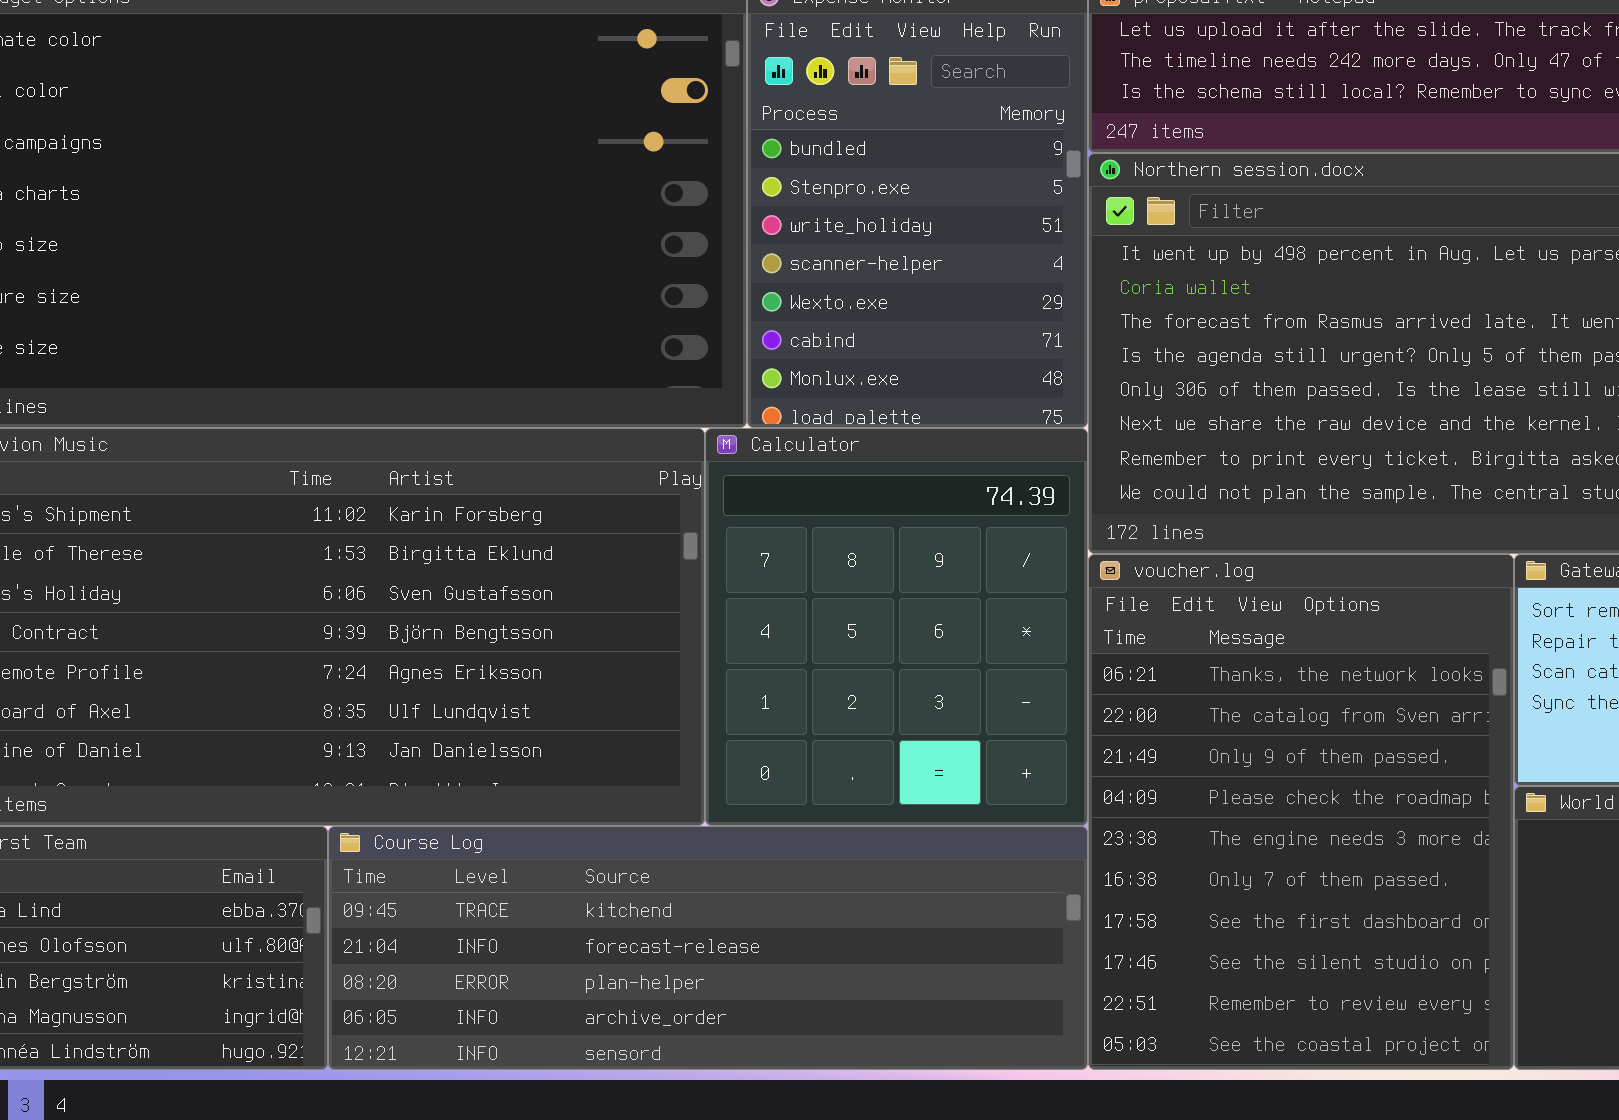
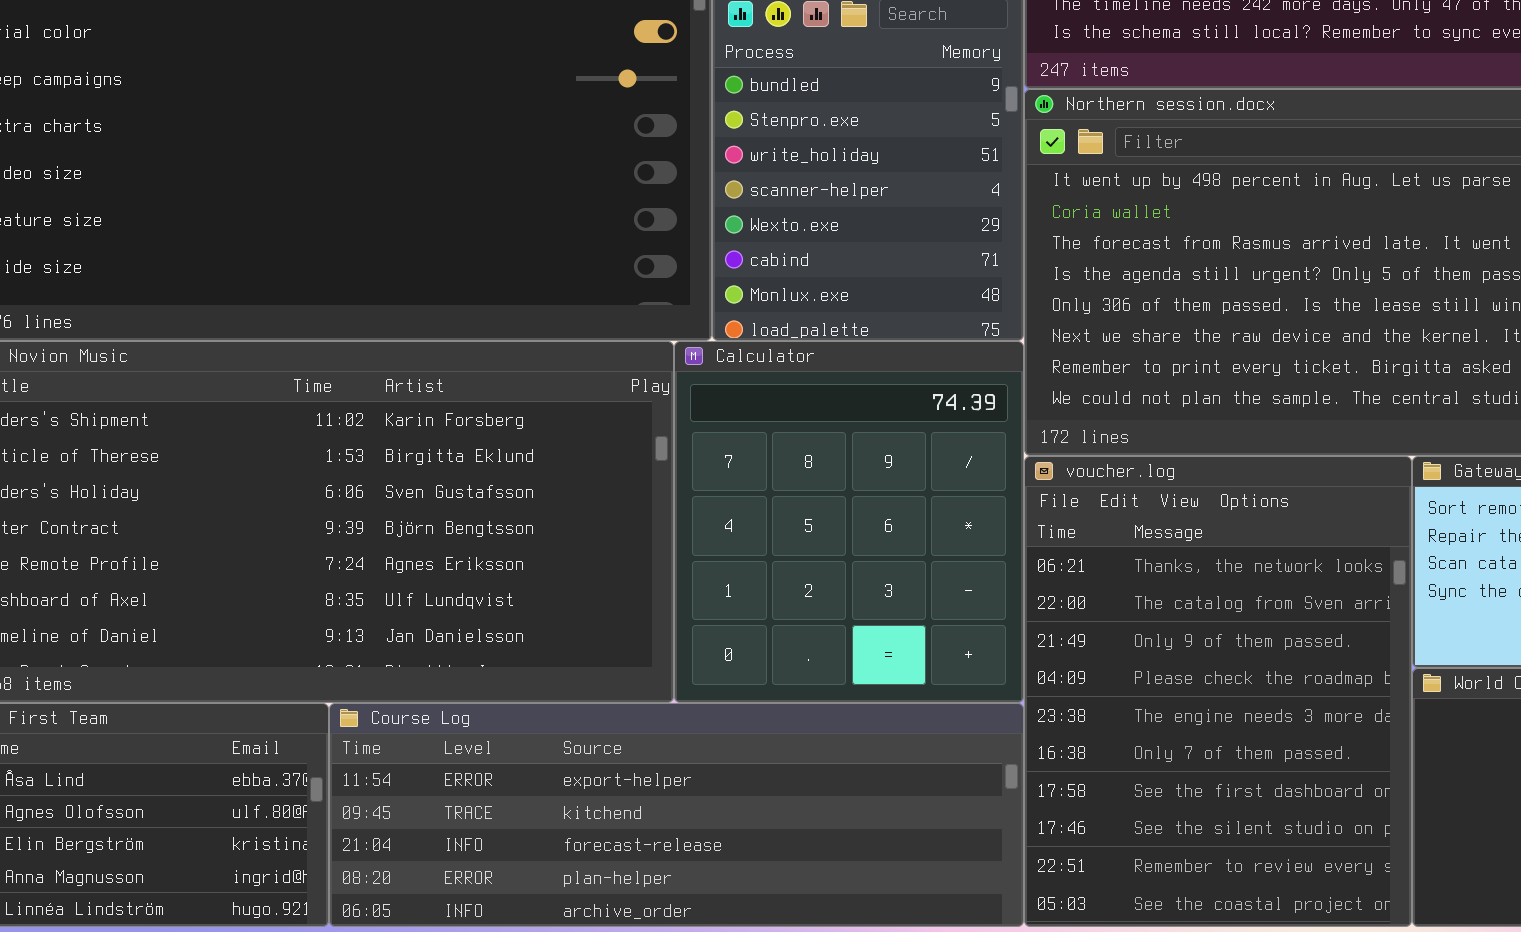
Course Log: [328,826,1088,1070] -> [329,703,1024,927], scrolled up 1 row

